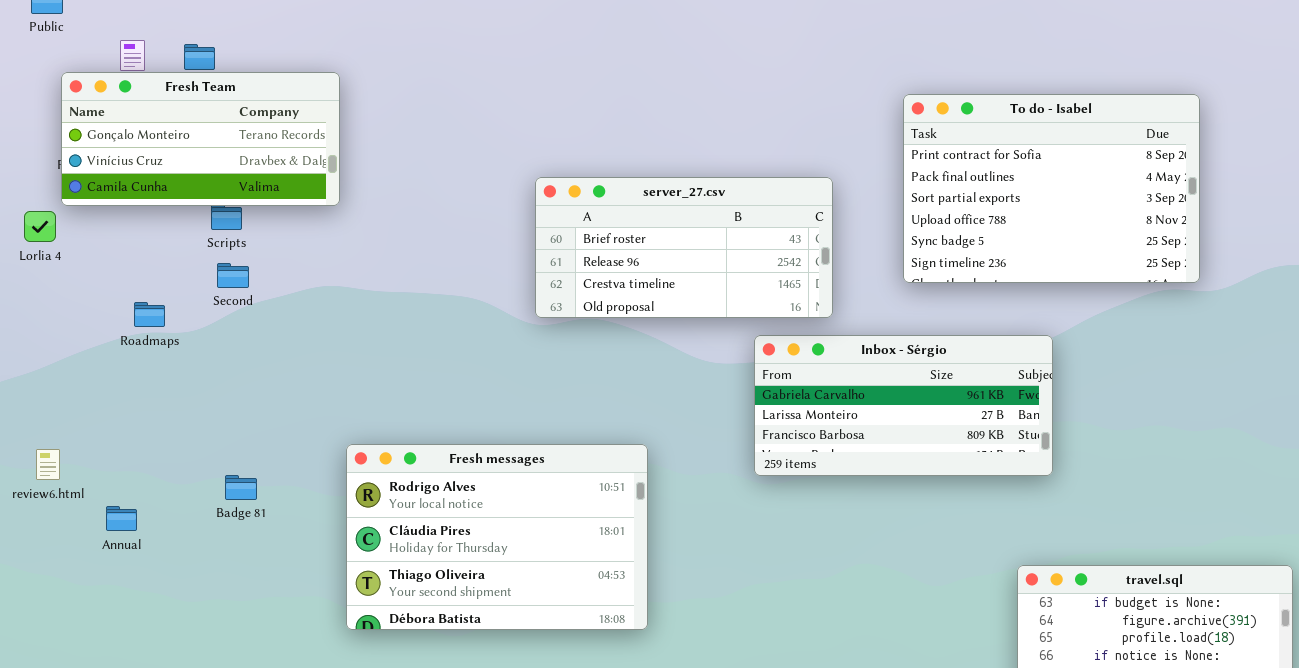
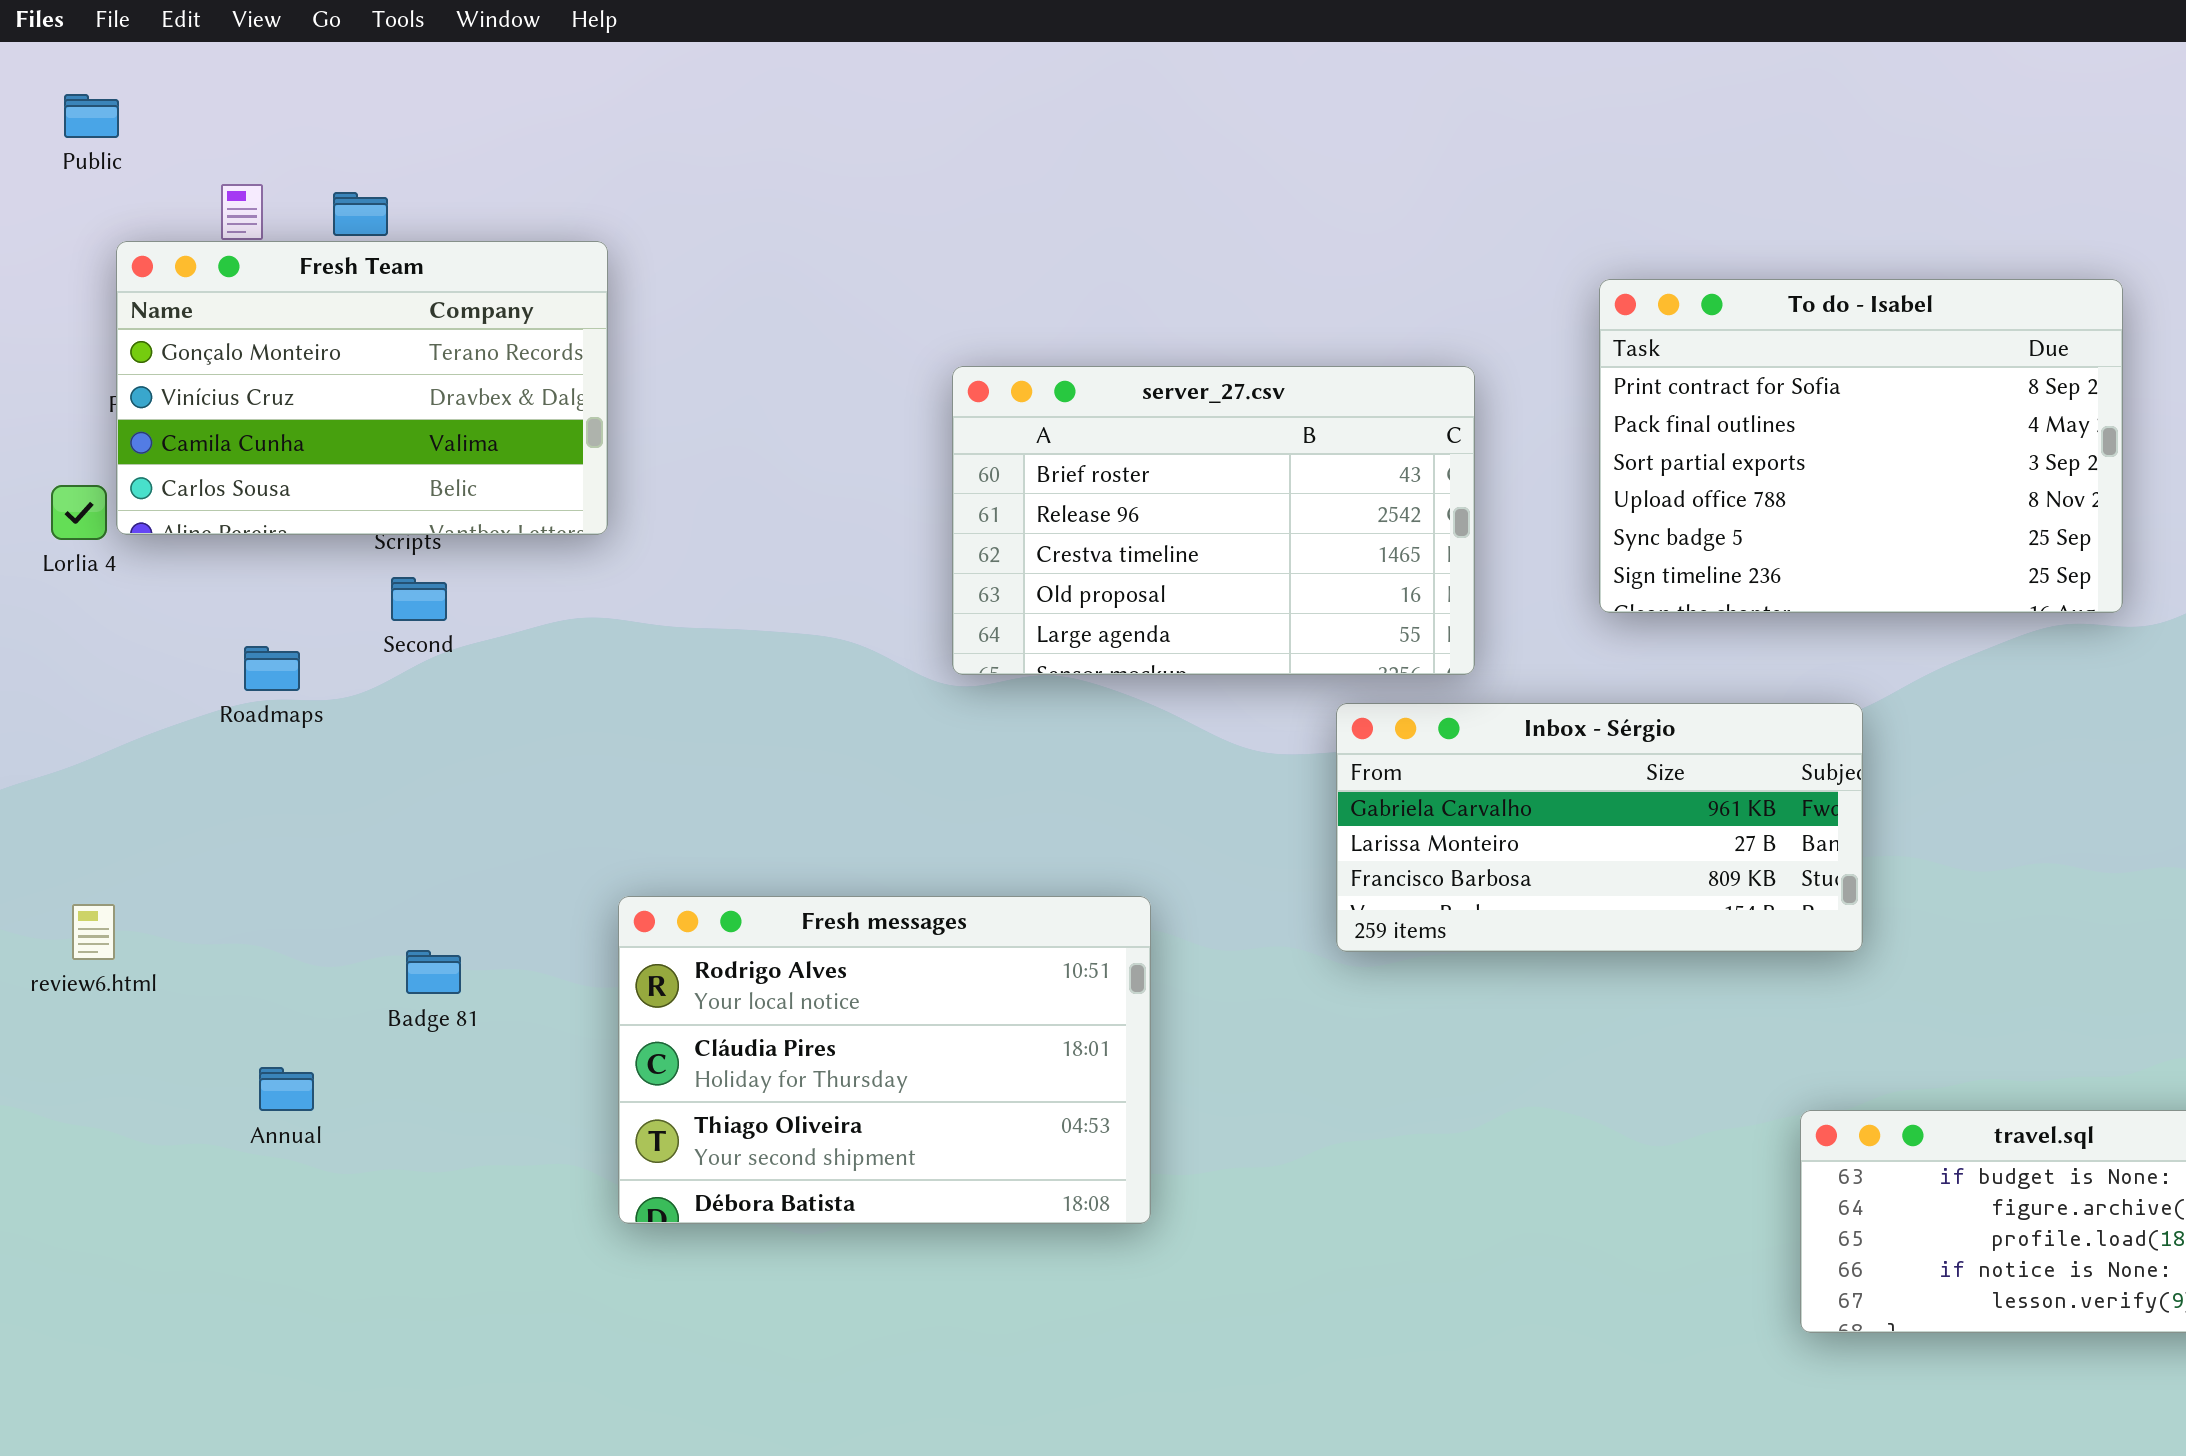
Fresh Team: [61,72,340,206] -> [116,241,608,535], resized
server_27.csv: [535,177,833,318] -> [952,366,1475,675], resized
Annual: [106,506,137,531] -> [259,1067,314,1111], moved

